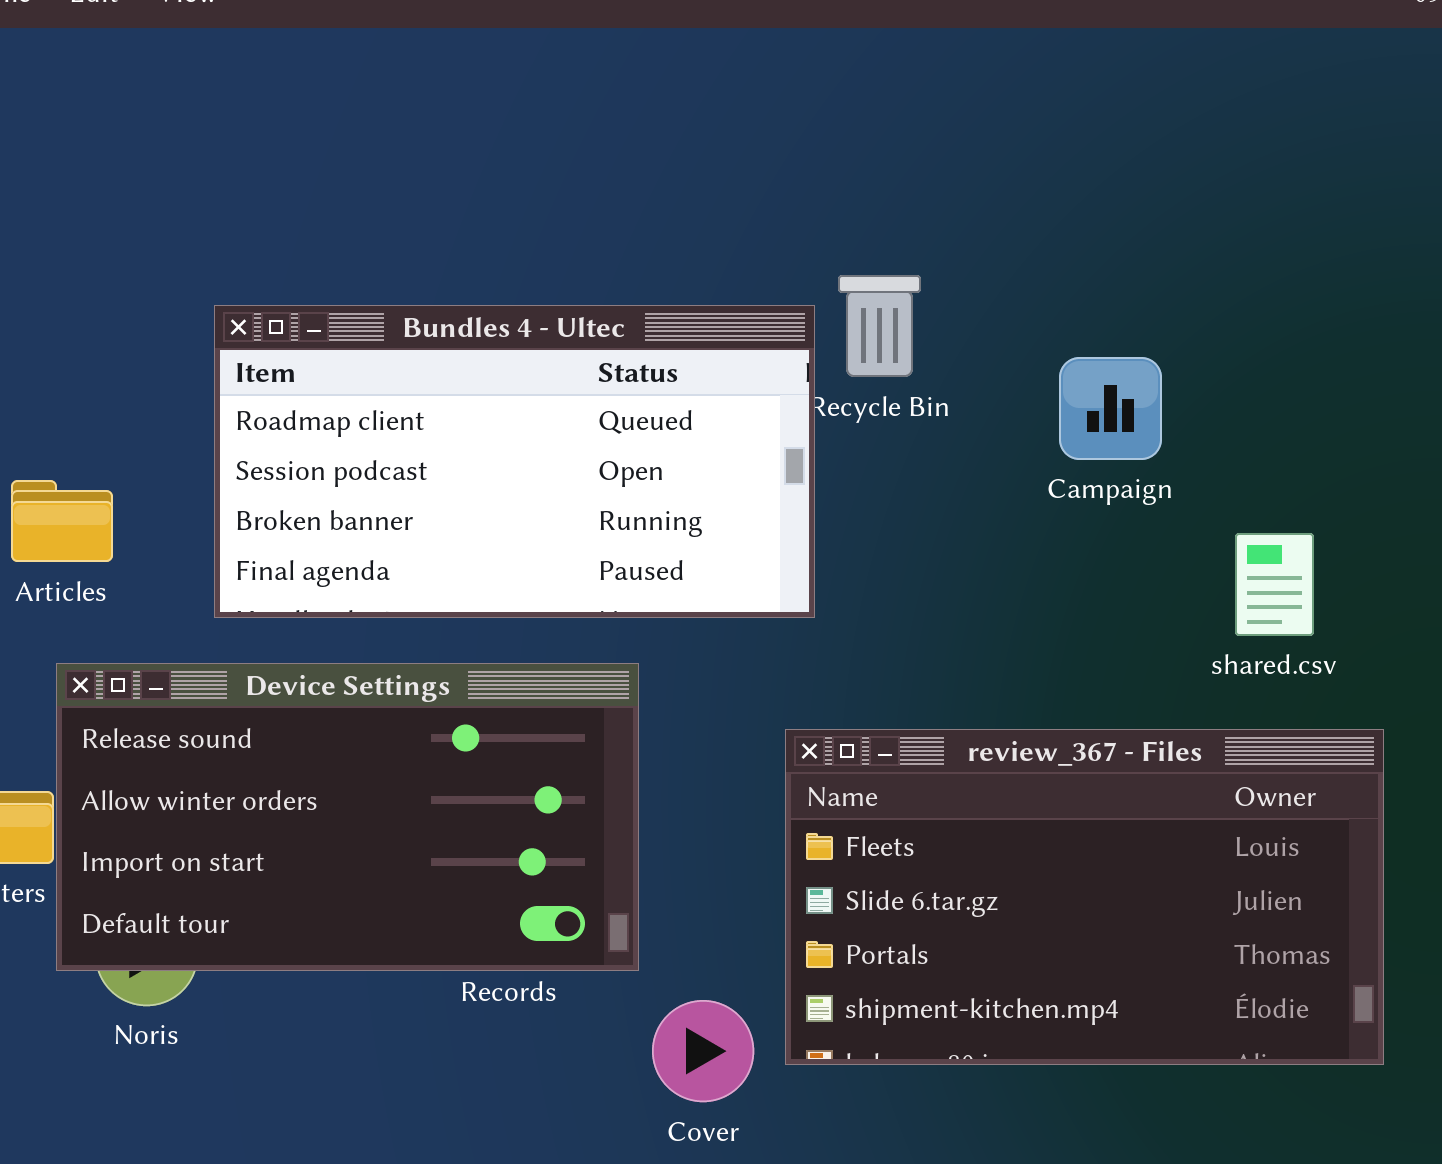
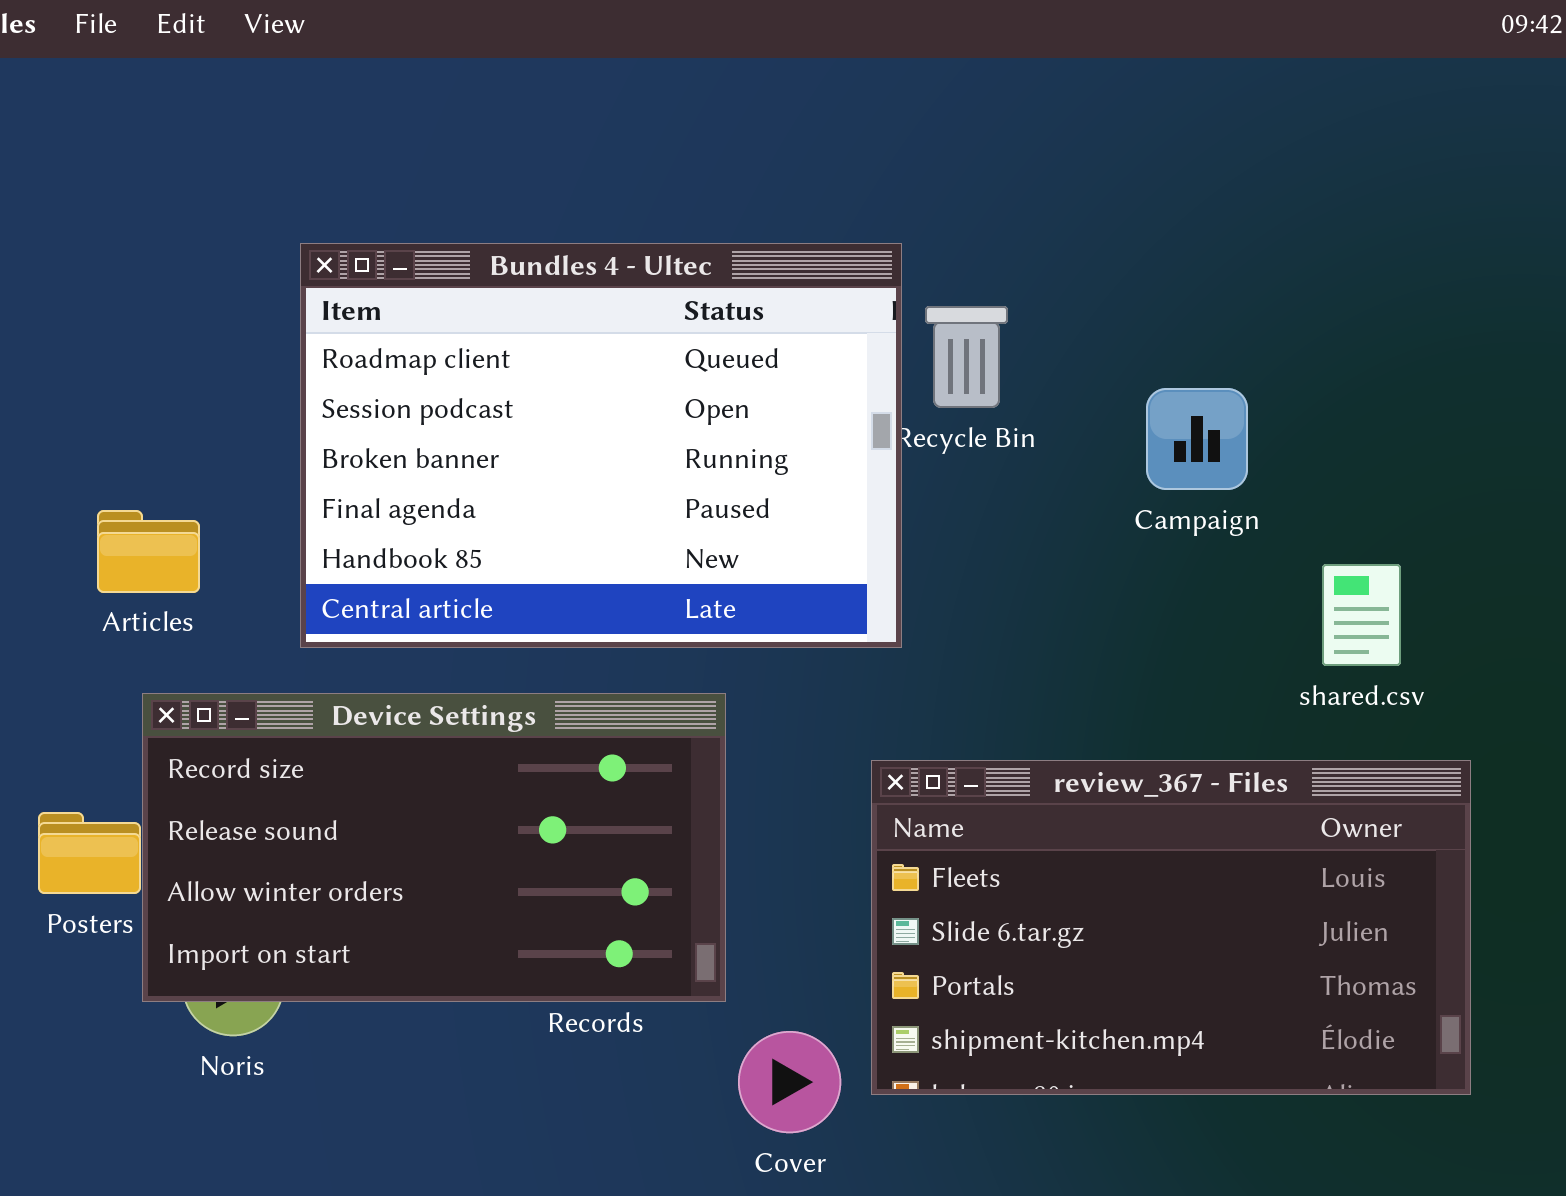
Bundles 4 - Ultec: [214,305,815,618] -> [300,243,902,648], resized
Device Settings: [56,663,639,971] -> [142,693,726,1002], scrolled up 1 row

